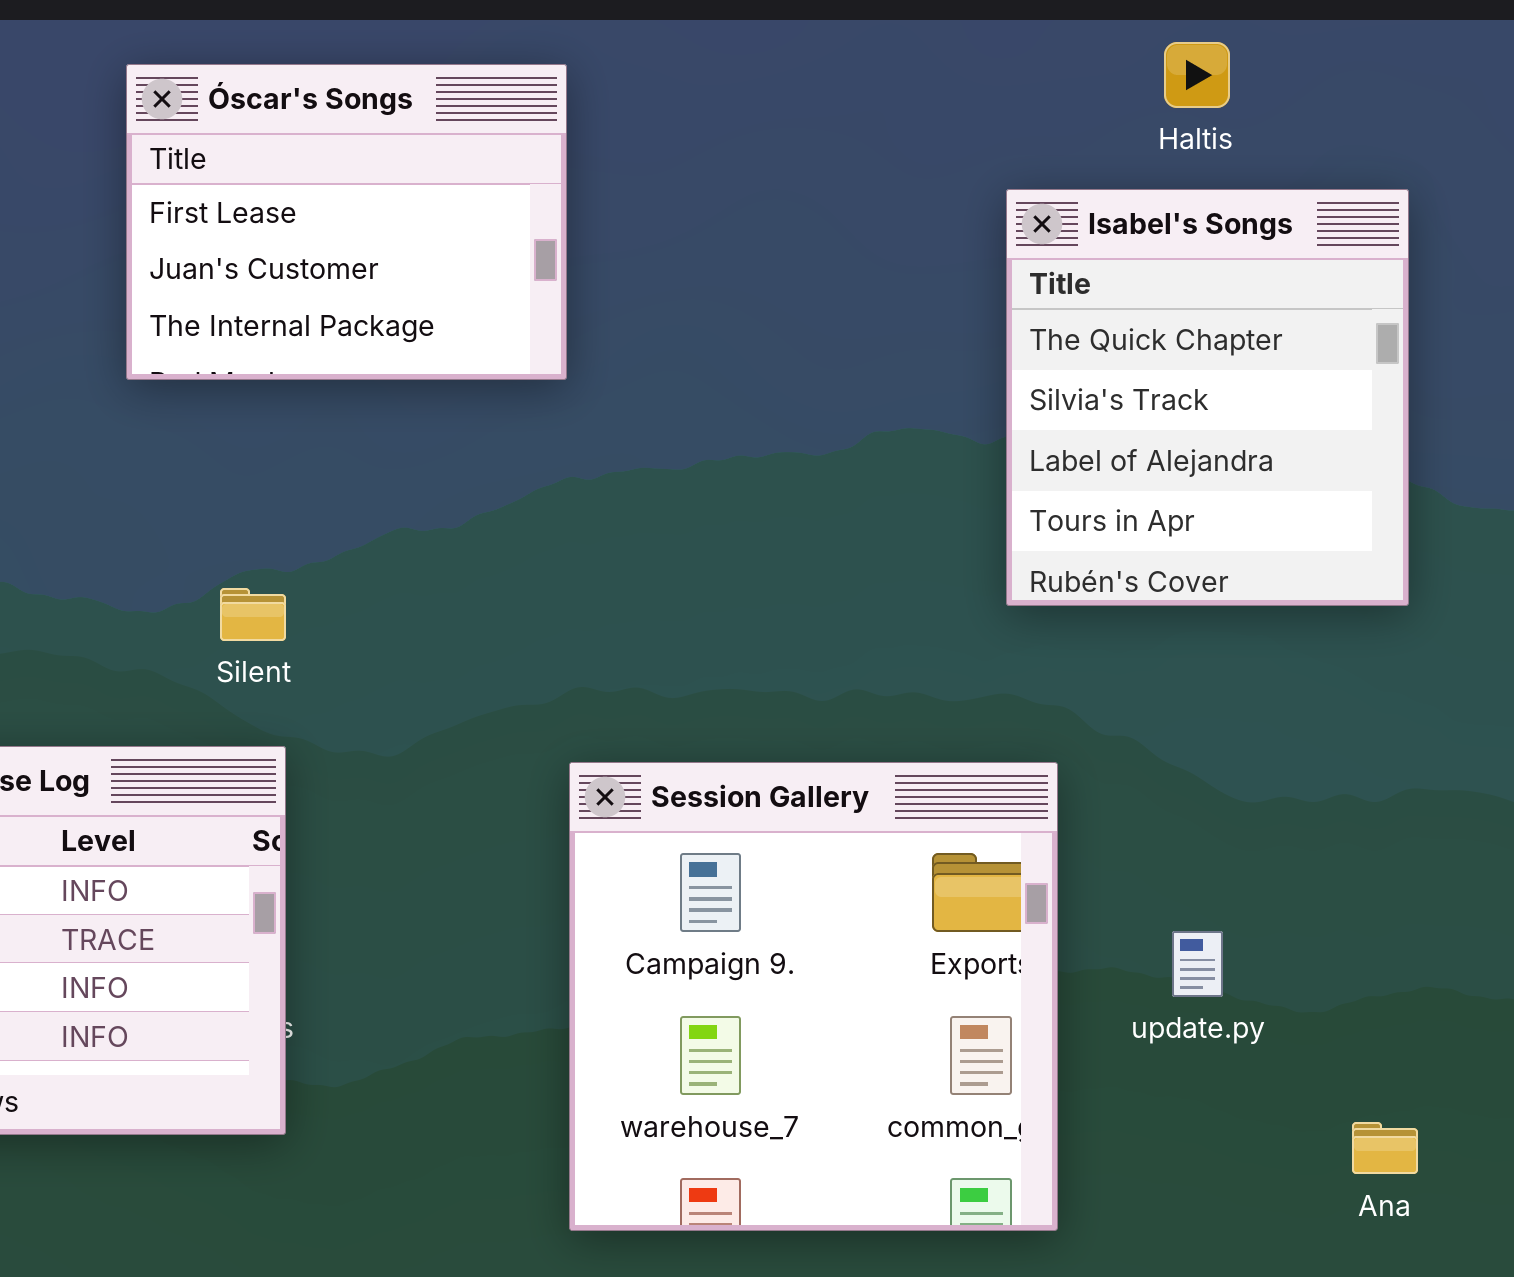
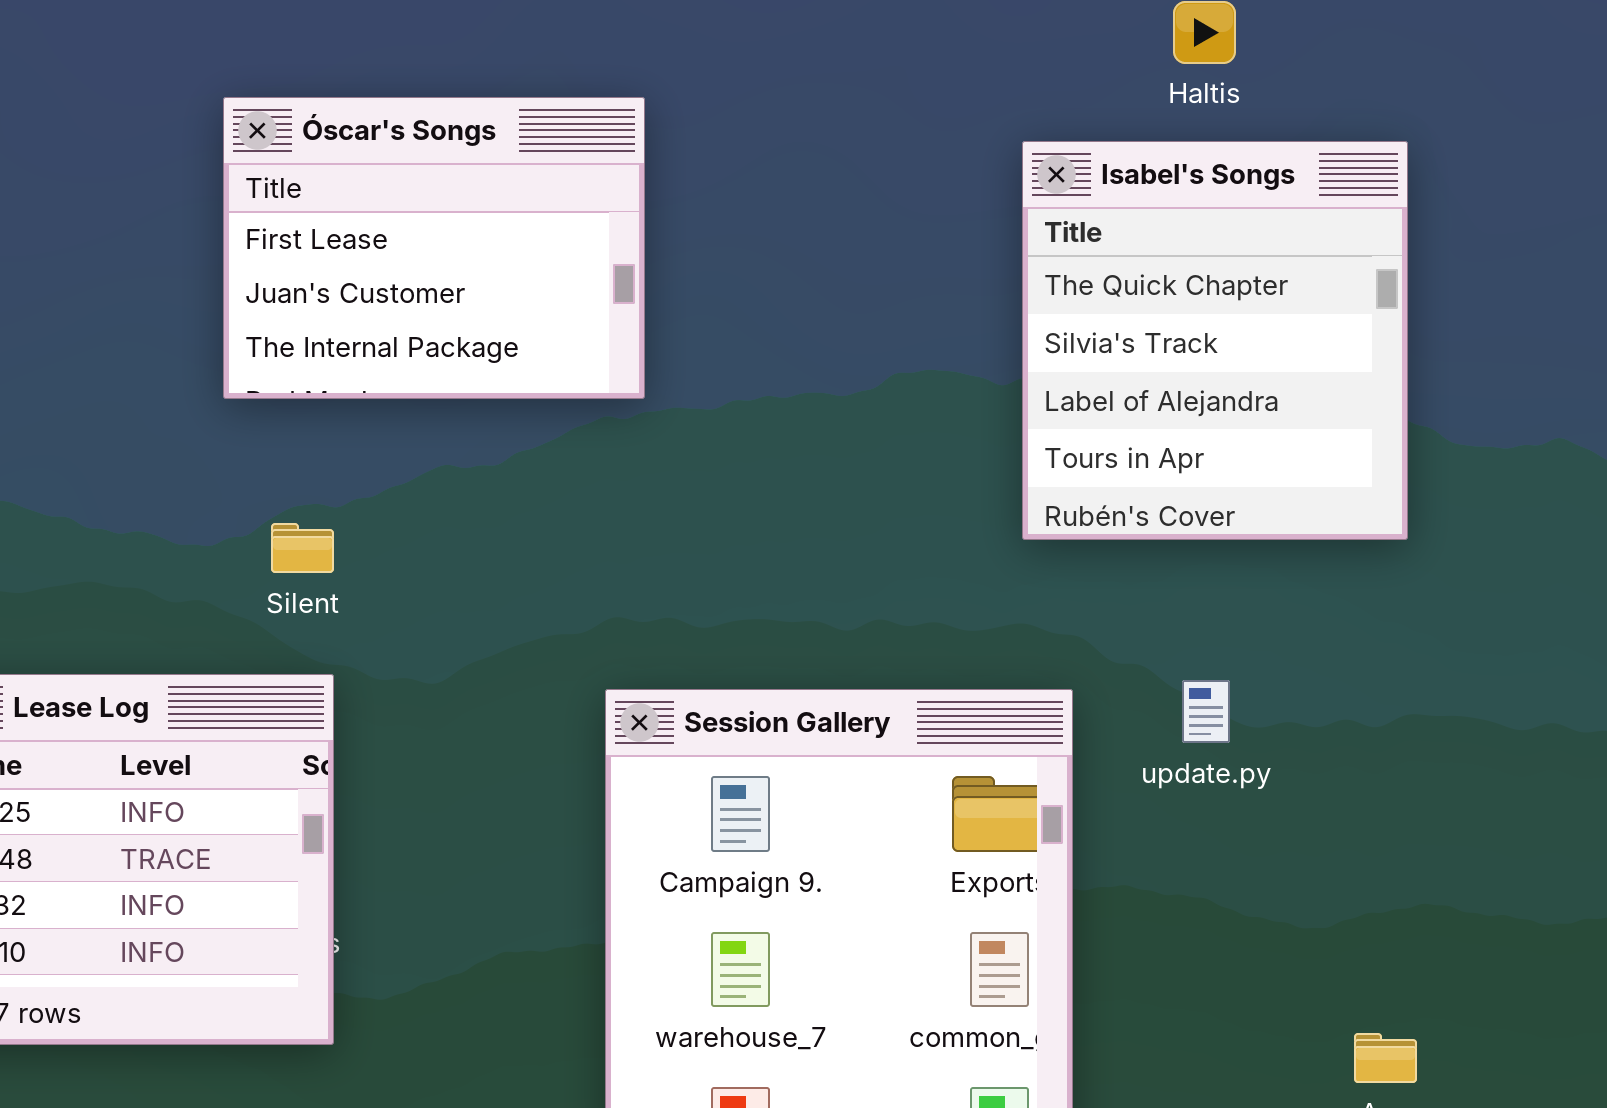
Óscar's Songs: [126,64,567,380] -> [223,97,645,399], moved
update.py: [1172,931,1223,997] -> [1182,680,1230,743], moved

